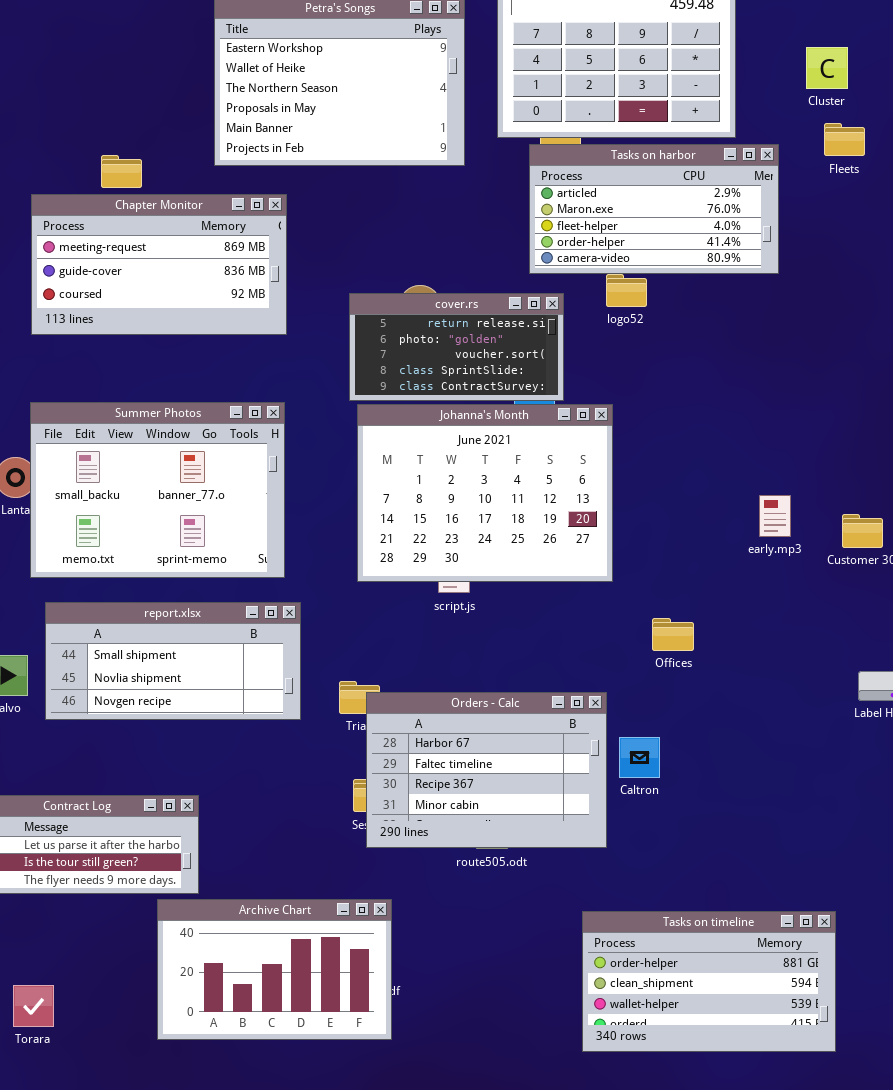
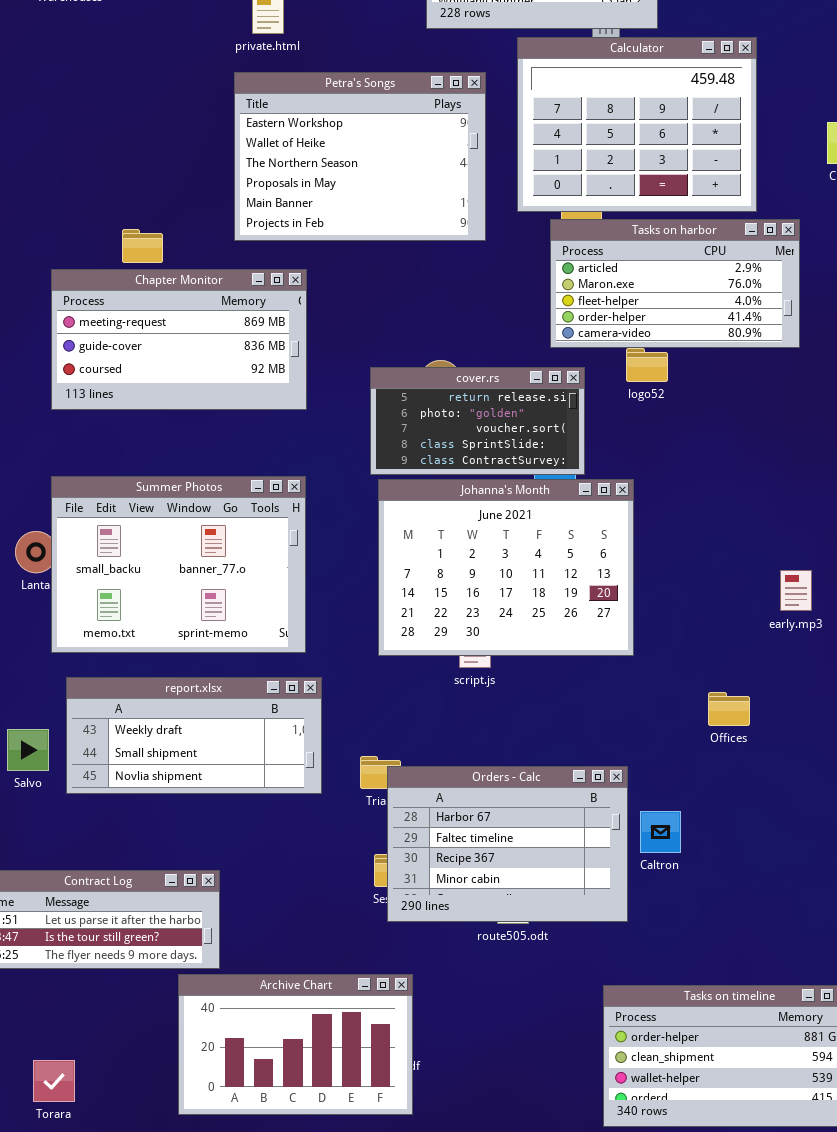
report.xlsx: [45,602,301,720] -> [66,677,322,794], scrolled up 1 row
Offices: [652,618,694,651] -> [708,692,750,726], moved

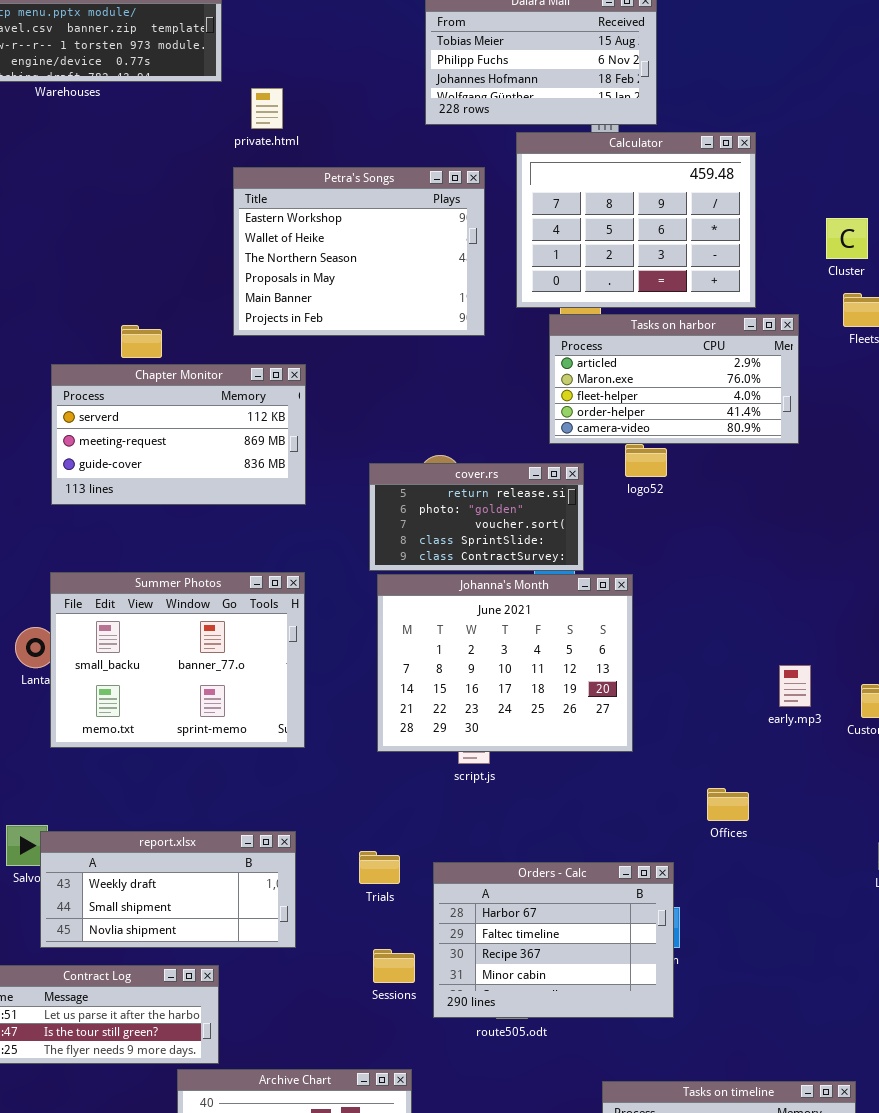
Chapter Monitor: [51,269,307,410] -> [51,364,306,505], scrolled up 1 row
report.xlsx: [66,677,322,794] -> [40,831,296,948], moved
Orders - Calc: [387,766,628,922] -> [433,862,674,1018], moved

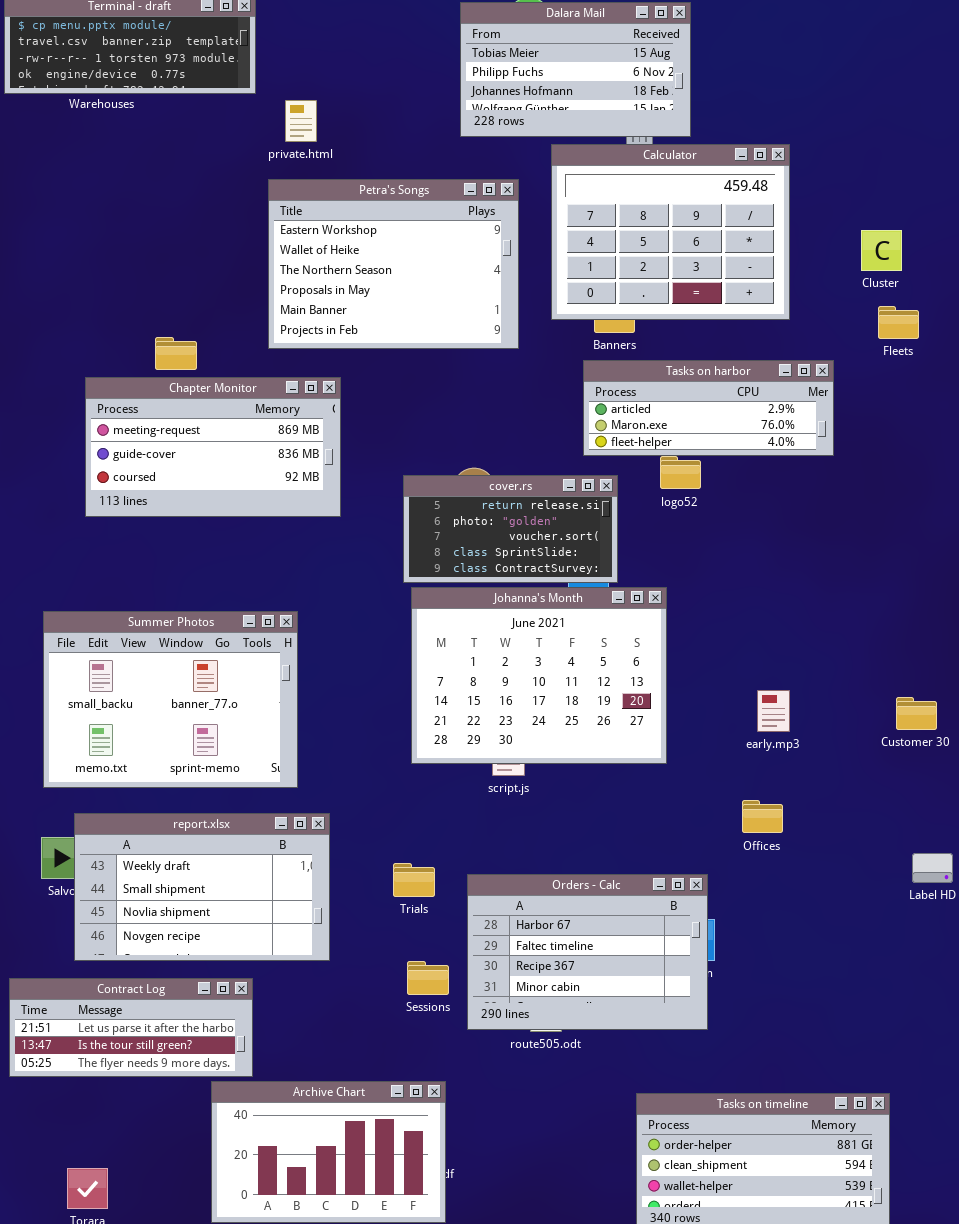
Tasks on harbor: [549,314,799,444] -> [583,360,834,456], resized
Chapter Monitor: [51,364,306,505] -> [85,377,341,517], scrolled down 1 row
Summer Photos: [50,572,305,748] -> [43,611,298,788], moved
early.mp3: [779,665,811,707] -> [757,690,790,732], moved
report.xlsx: [40,831,296,948] -> [74,813,330,961], resized

